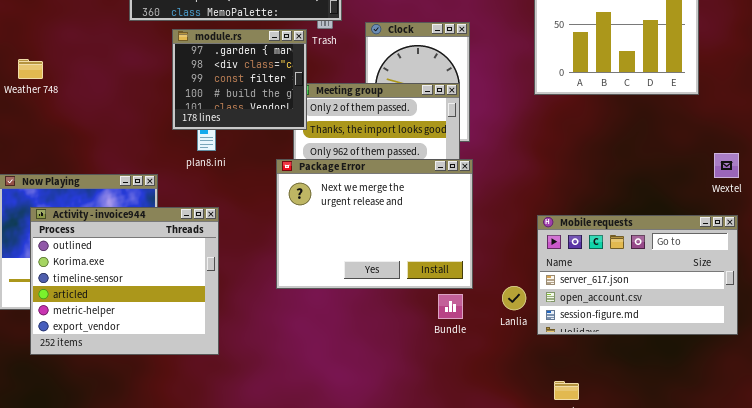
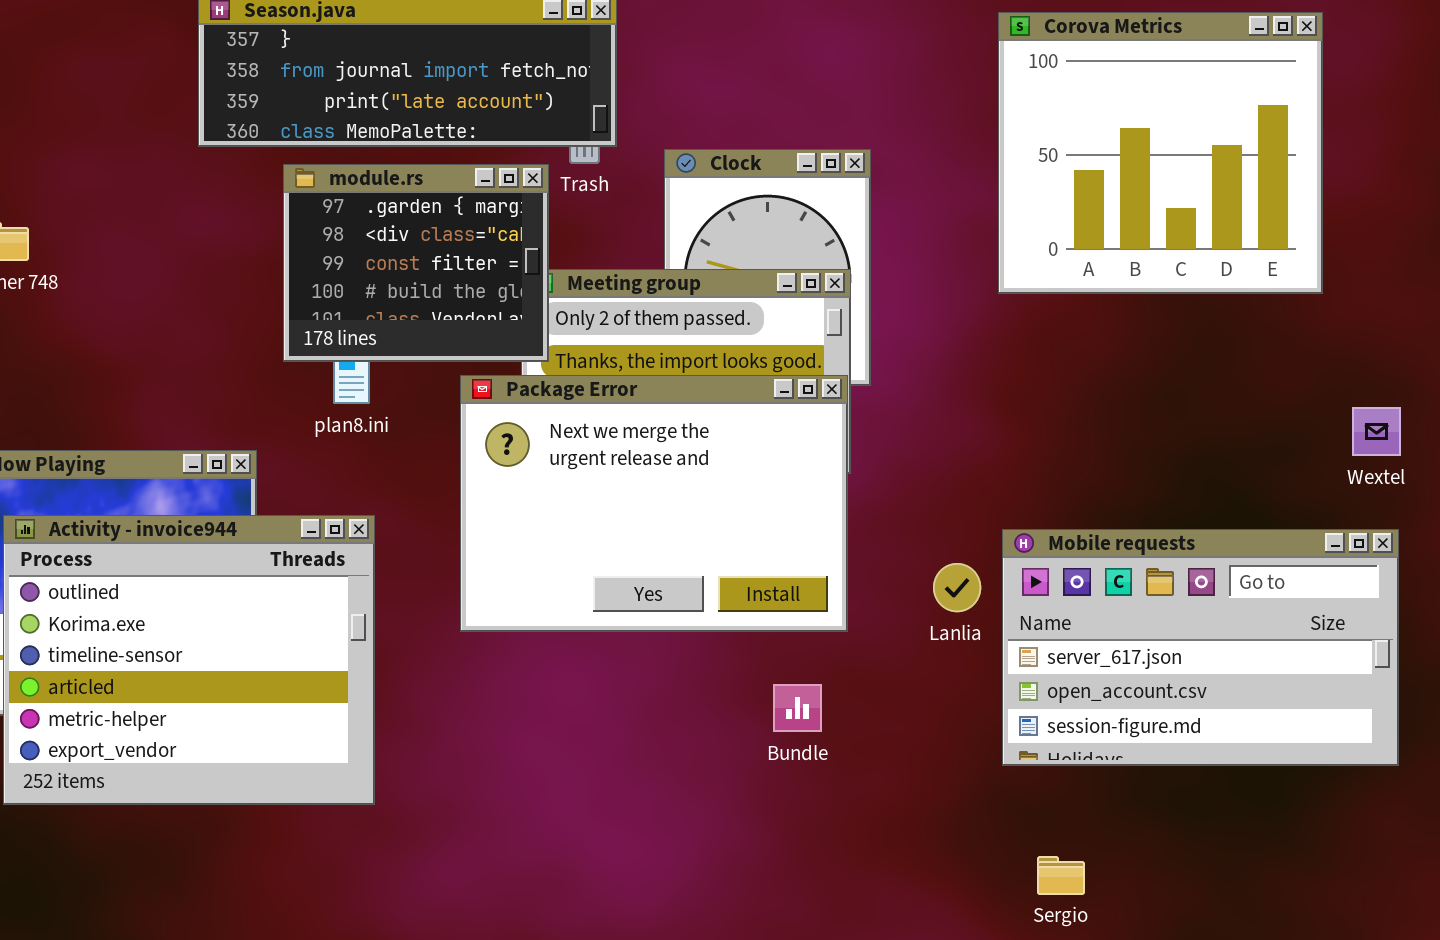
Package Error: [276,159,473,289] -> [460,375,848,632], moved
Lanlia: [502,286,526,310] -> [933,563,981,612], moved
Bundle: [438,294,463,319] -> [773,684,822,732], moved

